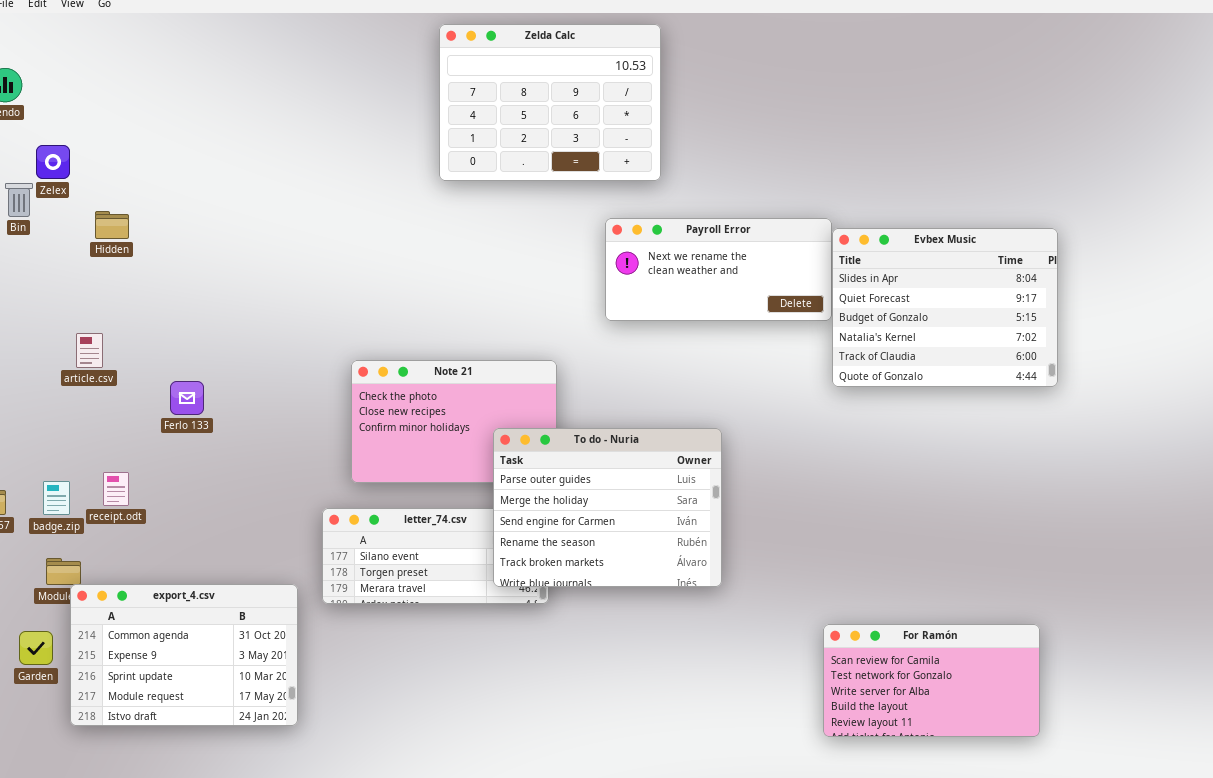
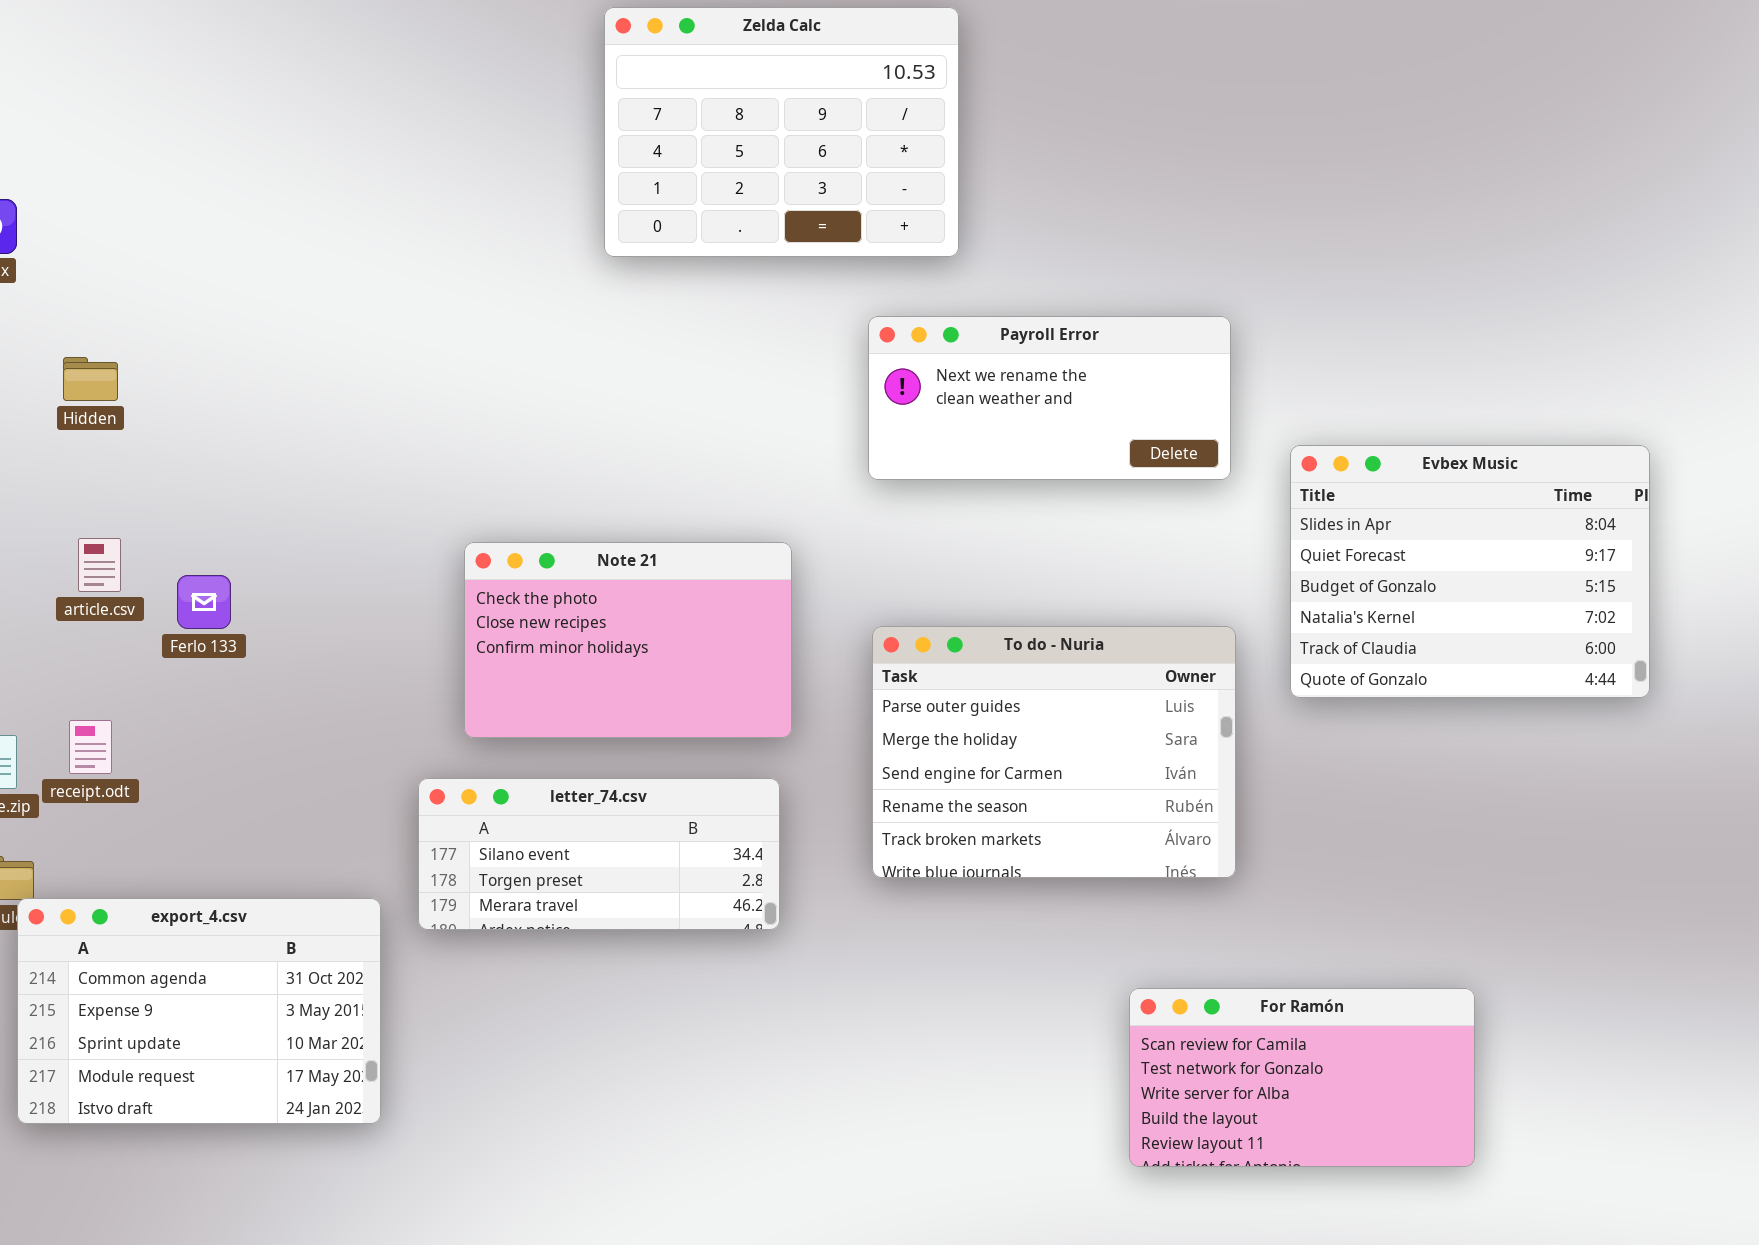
Hidden: [95,211,129,239] -> [63,357,118,401], moved
Evbex Music: [832,228,1058,387] -> [1290,445,1650,698], moved
article.csv: [76,333,103,368] -> [78,538,121,592], moved
To do - Nuria: [493,428,722,587] -> [872,626,1236,878], moved
For Ramón: [823,624,1040,737] -> [1129,988,1475,1167], moved

